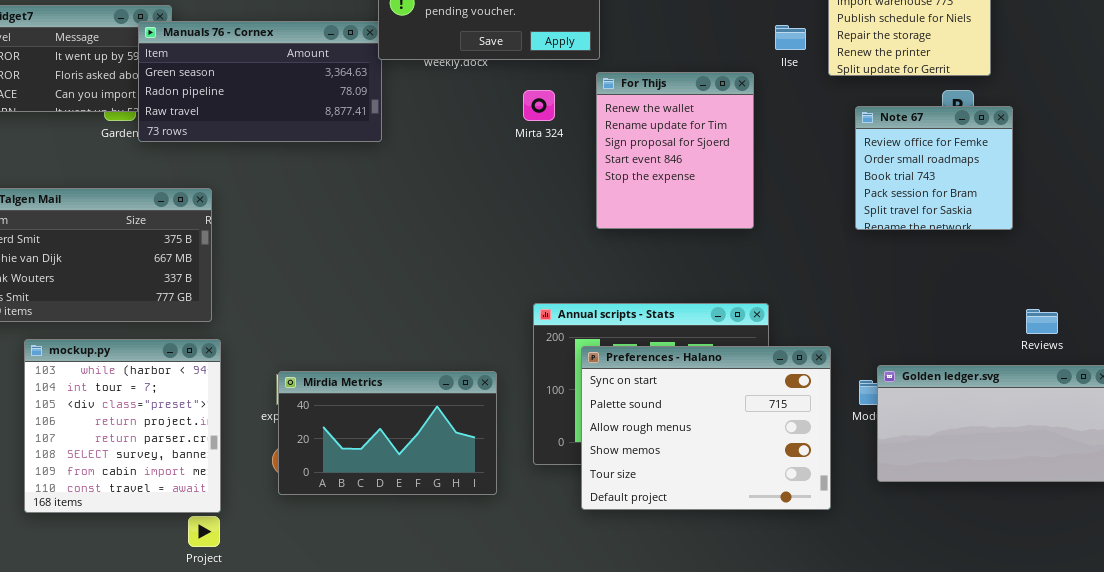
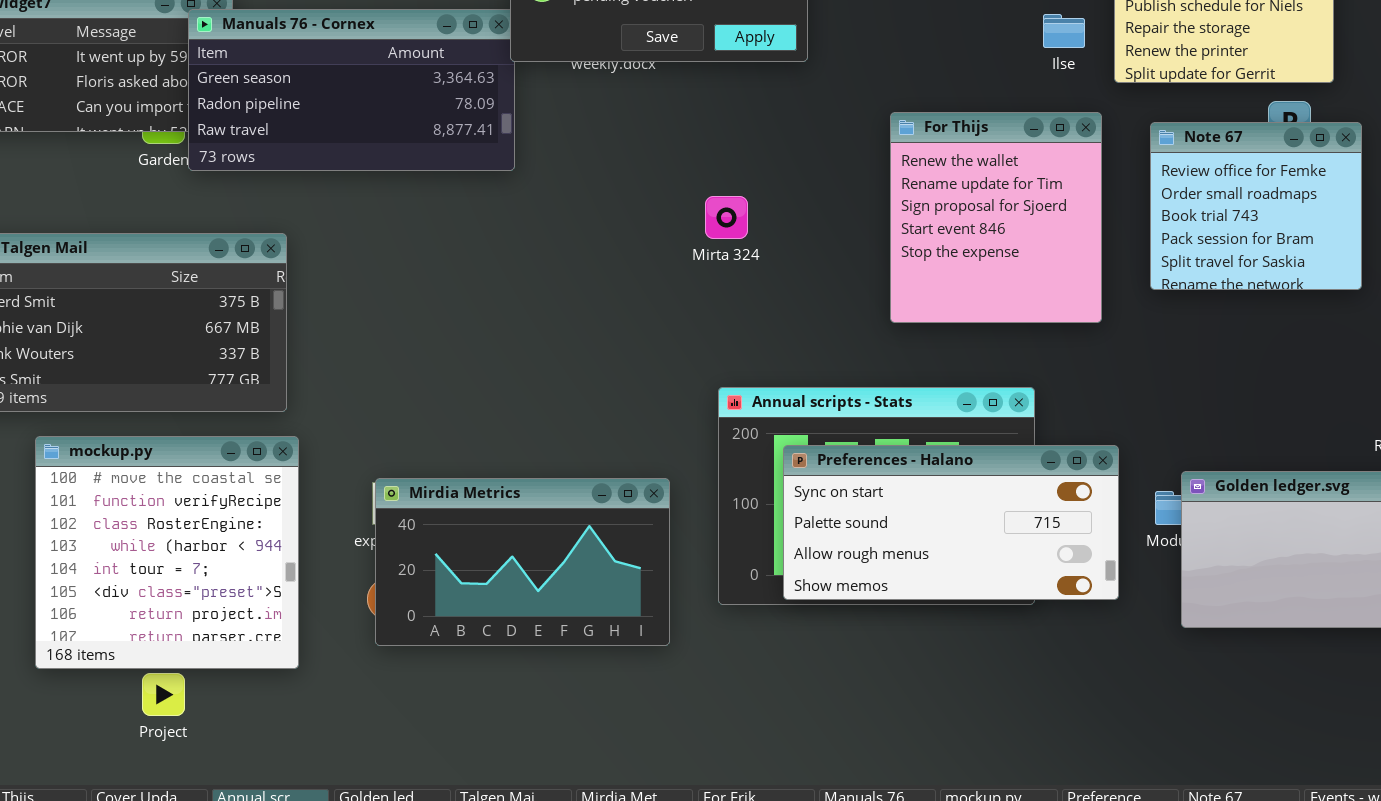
For Thijs: [596,72,754,229] -> [890,112,1102,323], moved
Mirta 324: [523,90,555,121] -> [705,196,748,239], moved
mockup.py: [24,339,221,513] -> [35,436,299,669], scrolled up 3 rows
Preferences - Halano: [581,346,831,510] -> [783,445,1119,600], resized
Project: [188,516,220,547] -> [142,673,185,716], moved

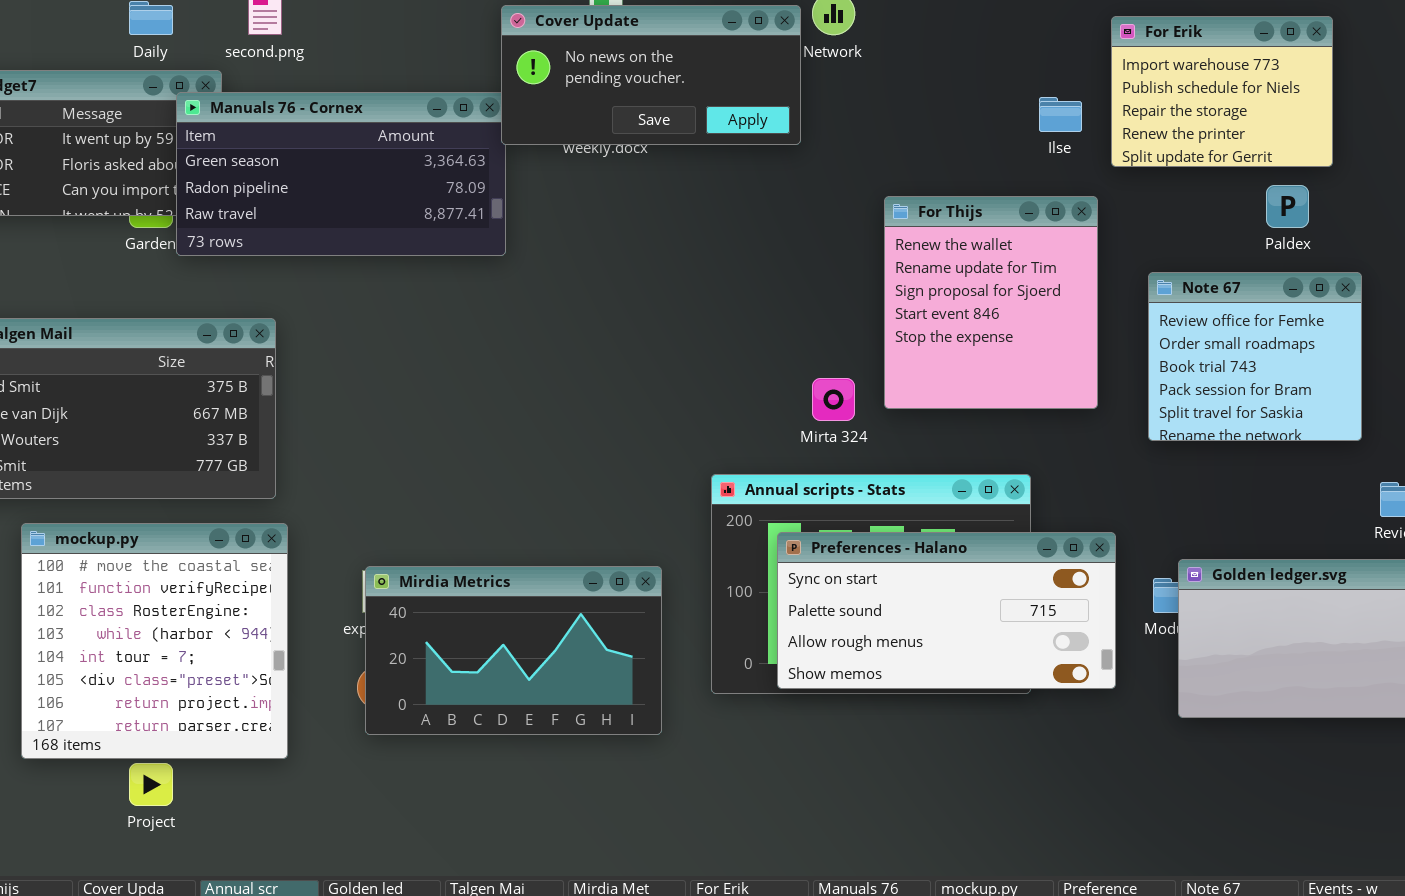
Note 67: [1150,122,1362,290] -> [1148,272,1362,441], moved
Mirta 324: [705,196,748,239] -> [812,378,855,421], moved

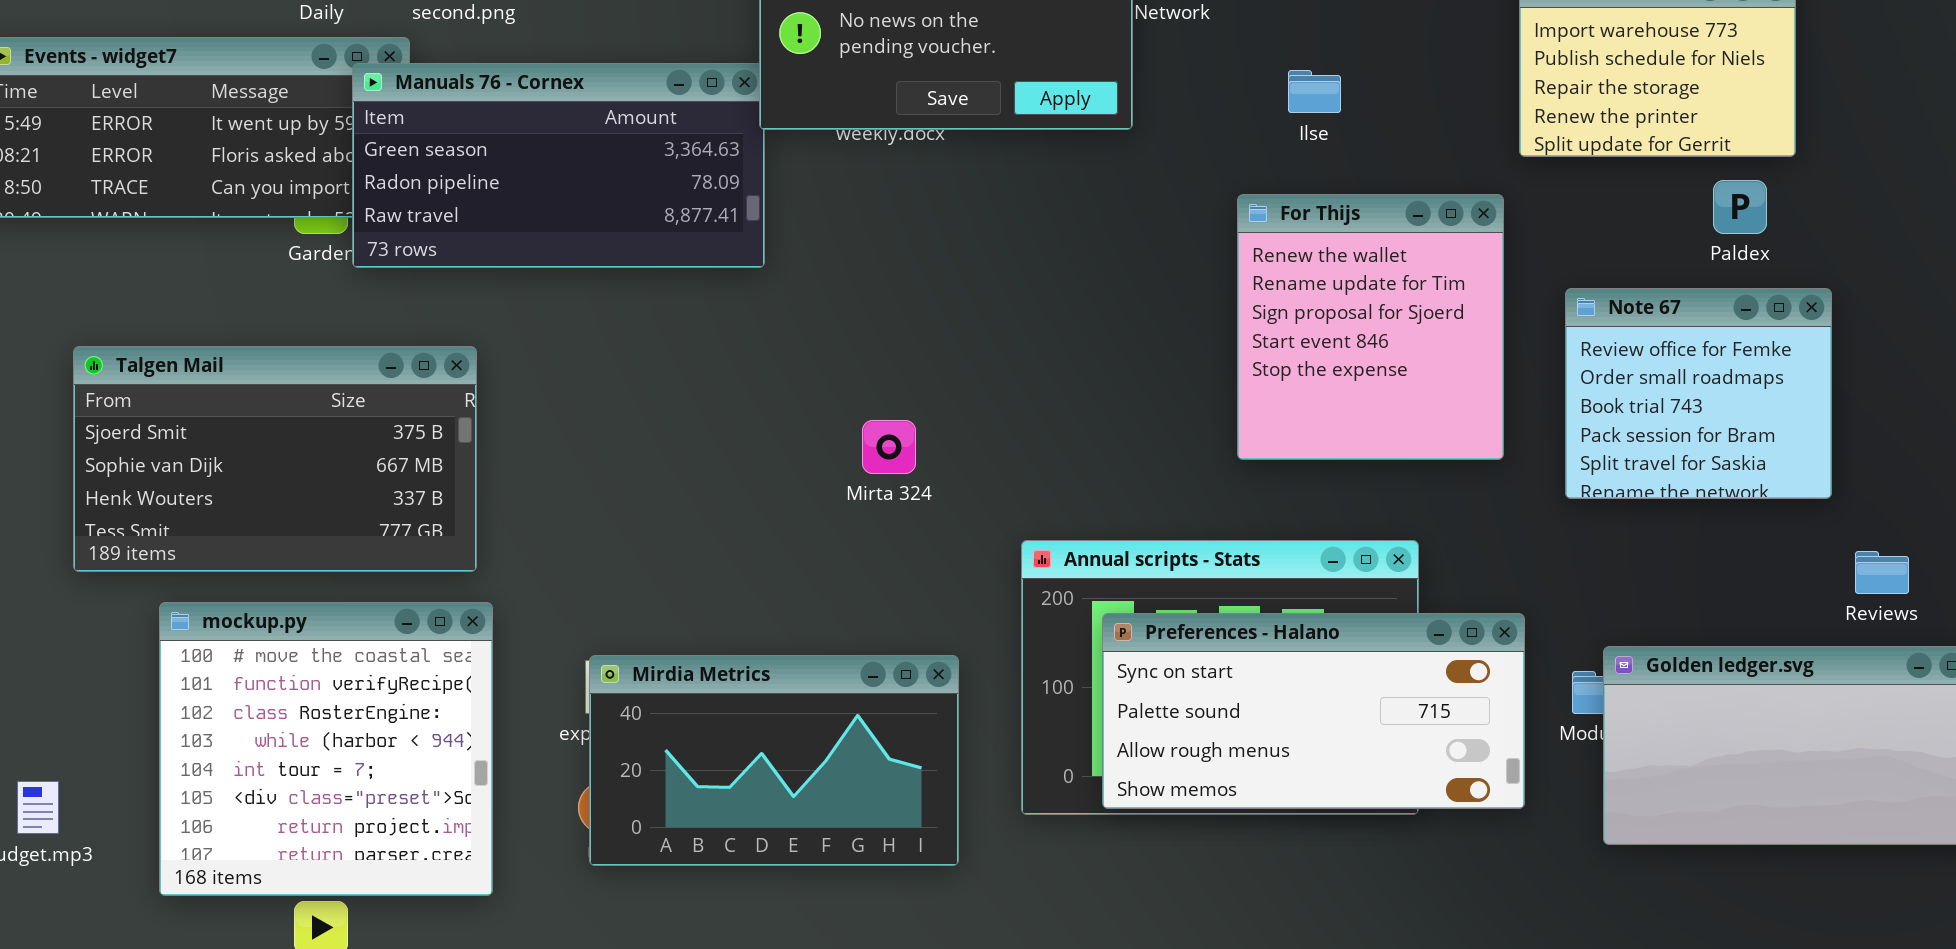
Ilse: [1039,97,1082,132] -> [1288,70,1341,113], moved
Mirta 324: [812,378,855,421] -> [862,420,916,474], moved

